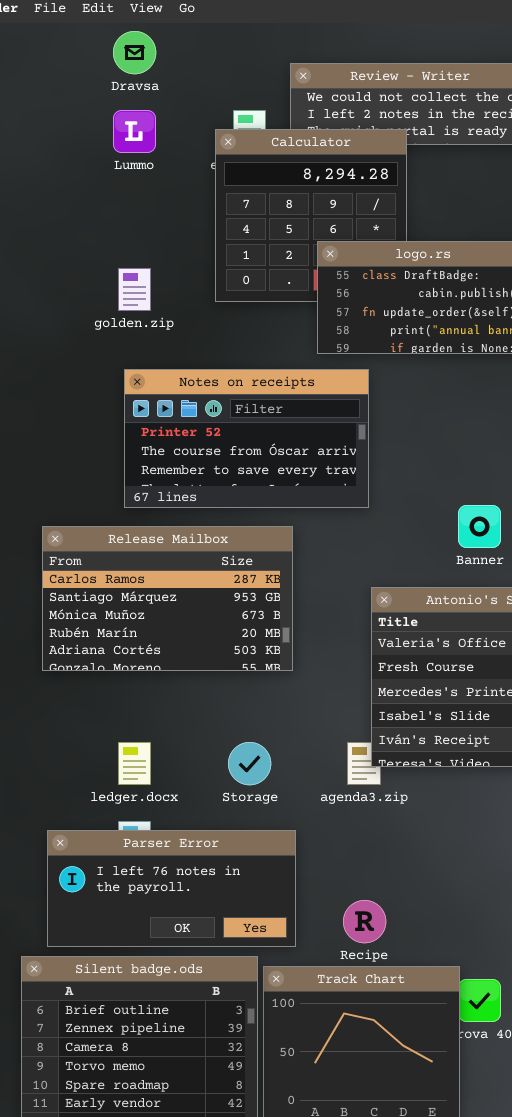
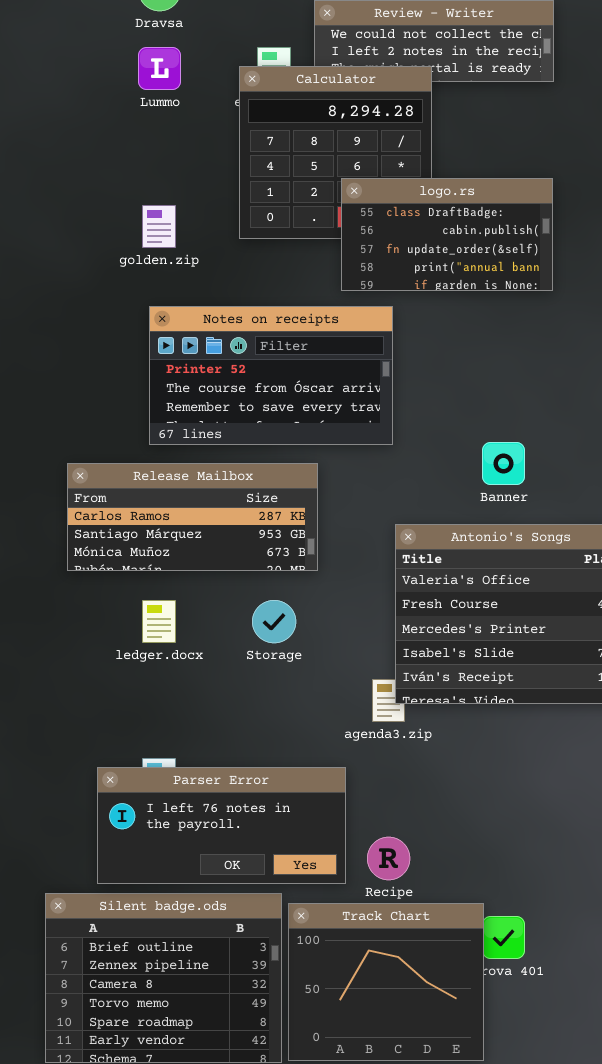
Release Mailbox: [42,526,293,671] -> [67,463,318,571], resized
ledger.docx: [118,742,151,785] -> [142,600,176,643], moved
Storage: [228,742,271,785] -> [252,600,296,643], moved
Parser Error: [47,830,296,947] -> [97,767,346,884], moved

